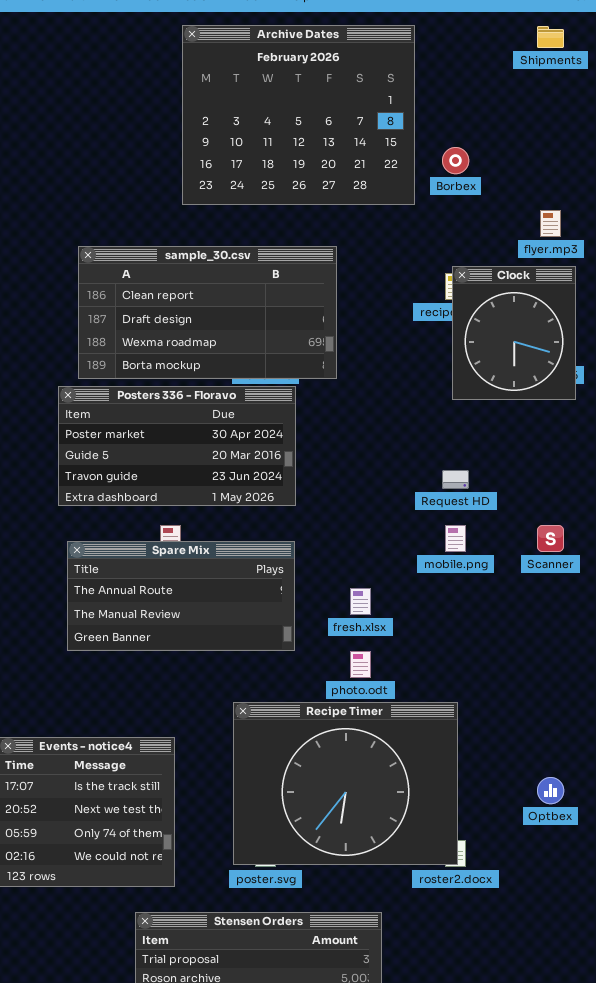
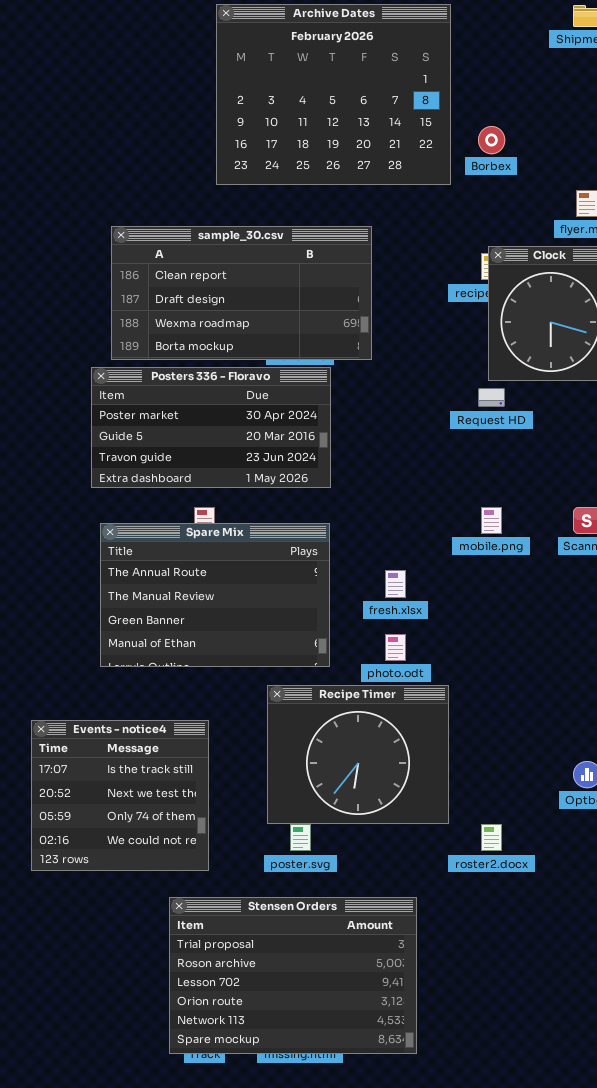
Request HD: [442,470,469,489] -> [478,388,505,407], moved
Spare Mix: [67,541,295,651] -> [100,523,330,667], resized
Recipe Timer: [233,702,458,865] -> [267,685,449,824], resized

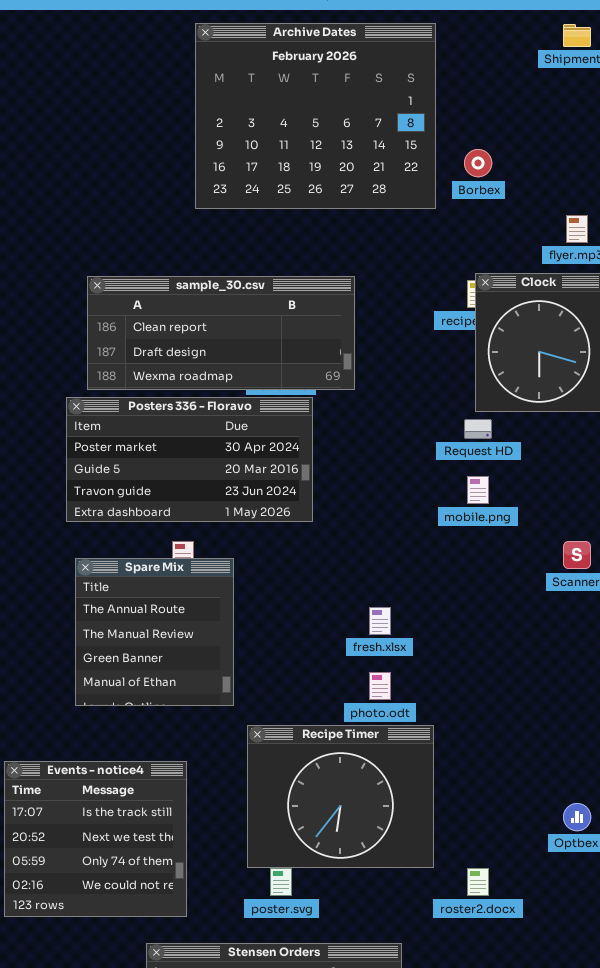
sample_30.csv: [111,226,372,360] -> [87,276,355,390], resized
mobile.png: [481,507,502,534] -> [467,476,489,504], moved
Spare Mix: [100,523,330,667] -> [75,558,234,706], resized

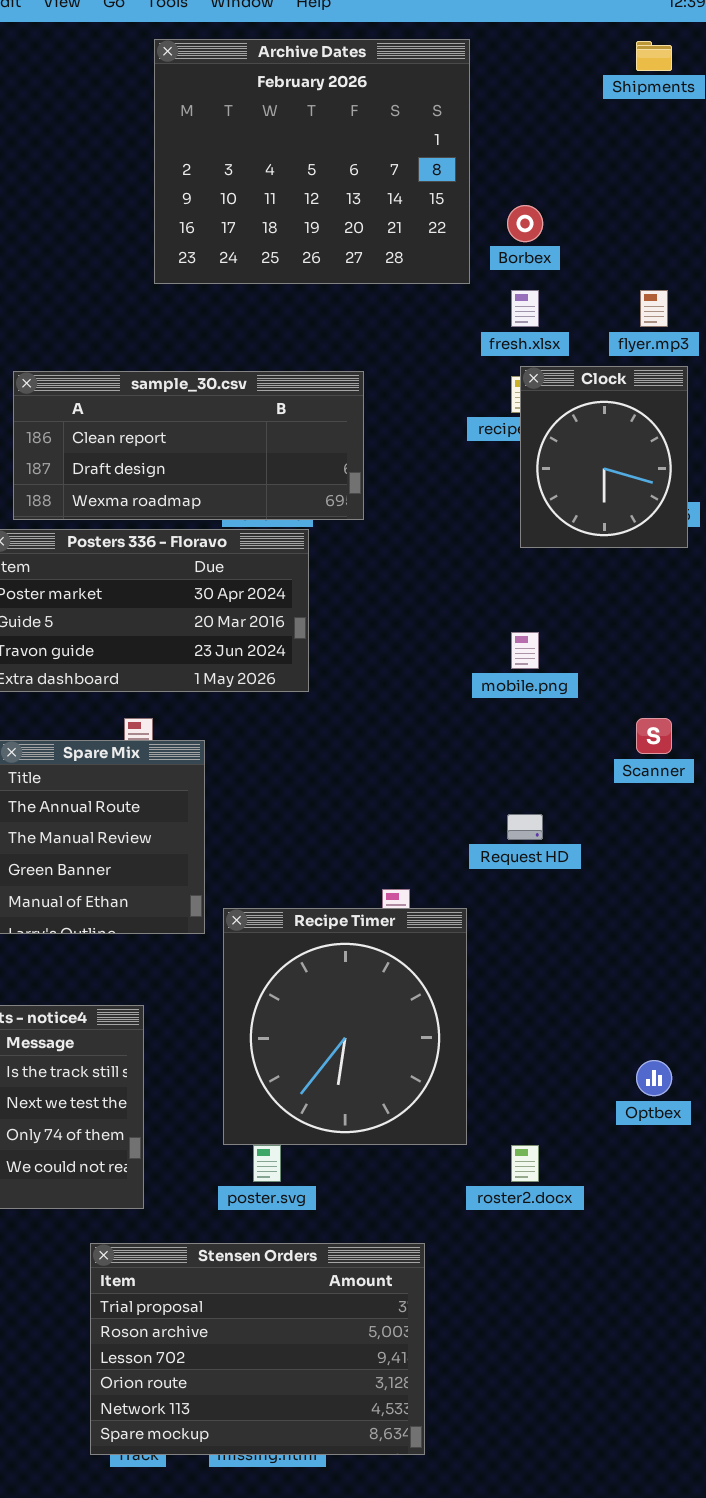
Request HD: [464,419,492,439] -> [507,814,543,840], moved
fresh.xlsx: [369,607,391,635] -> [511,290,539,327], moved
Recipe Timer: [247,725,434,868] -> [223,908,467,1145], resized

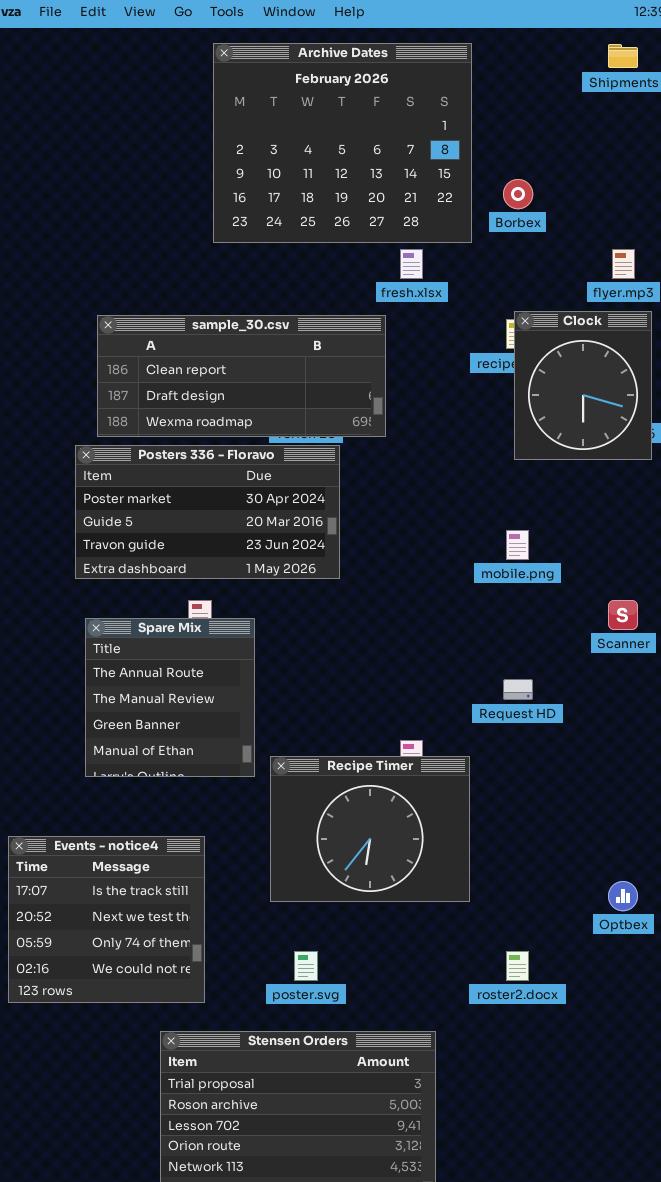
fresh.xlsx: [511,290,539,327] -> [400,249,423,279], moved
Recipe Timer: [223,908,467,1145] -> [270,756,470,902], resized

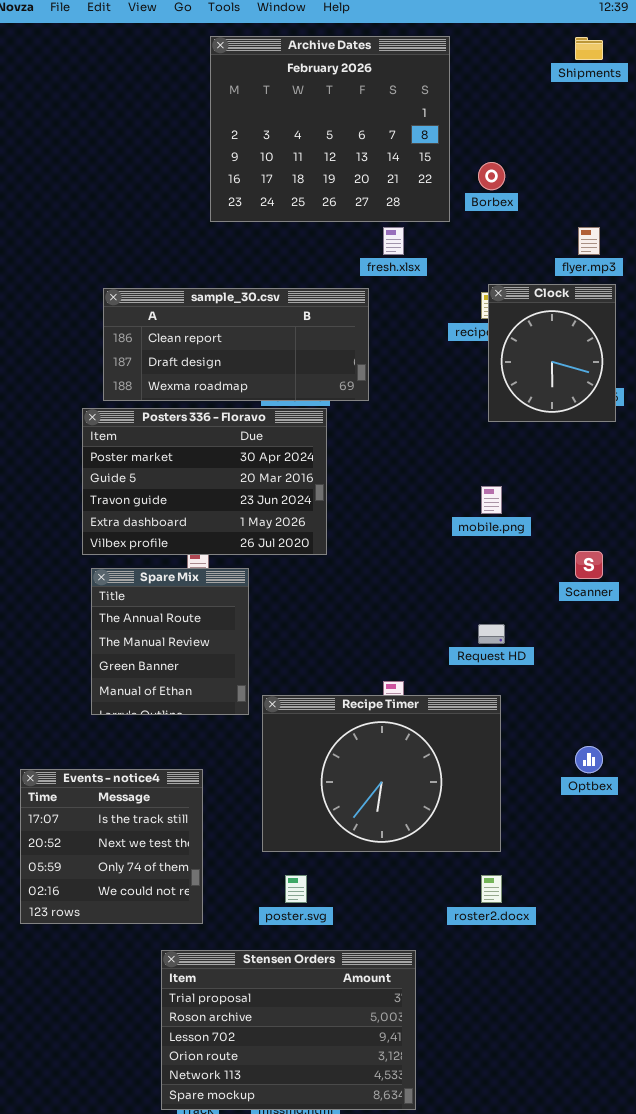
Posters 336 - Floravo: [75,445,340,579] -> [82,408,327,555], resized
Recipe Timer: [270,756,470,902] -> [262,695,501,852], resized
Optbex: [608,881,638,911] -> [575,746,603,773], moved

